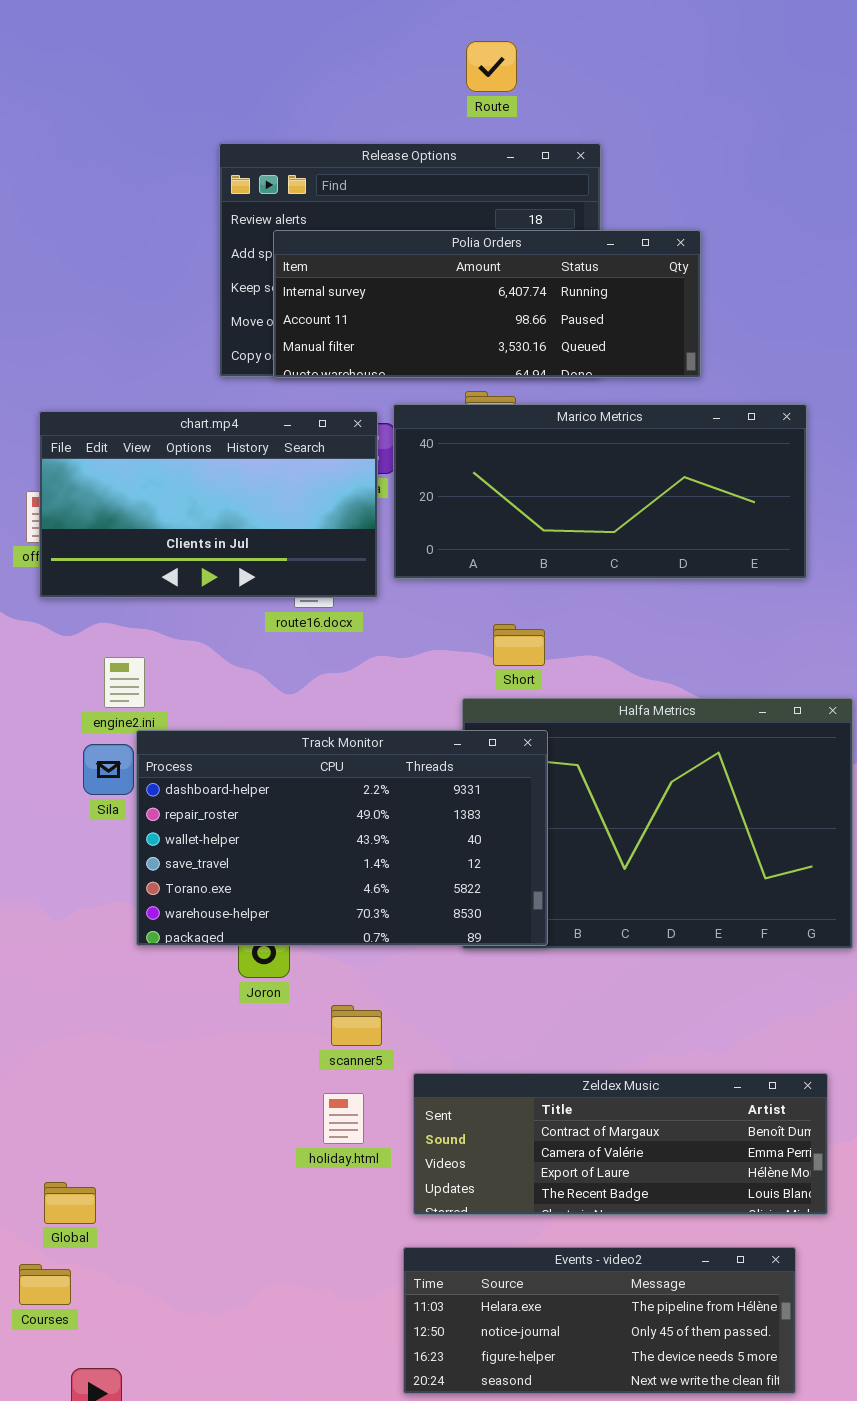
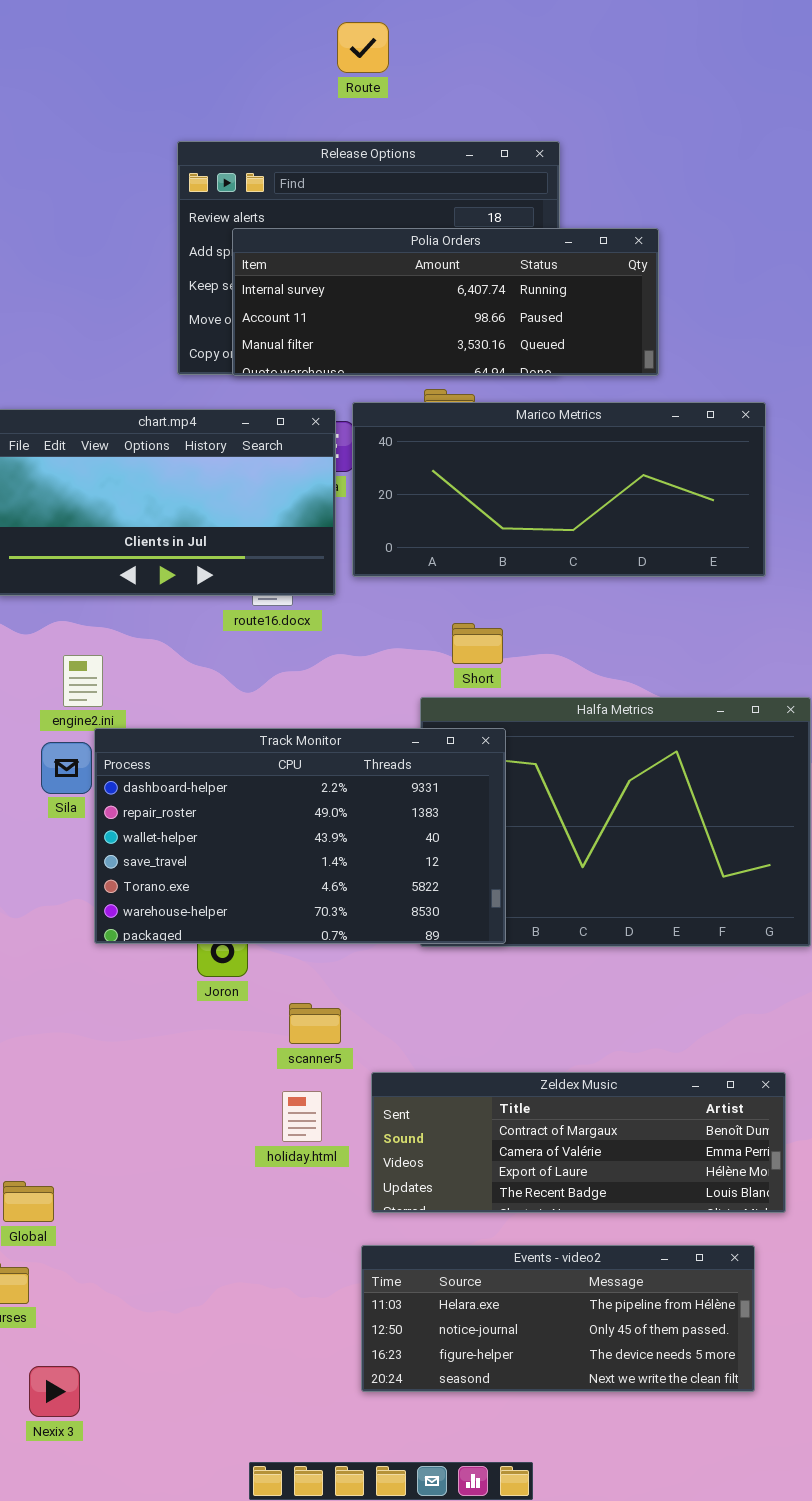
Route: [466,41,517,92] -> [337,22,389,73], moved

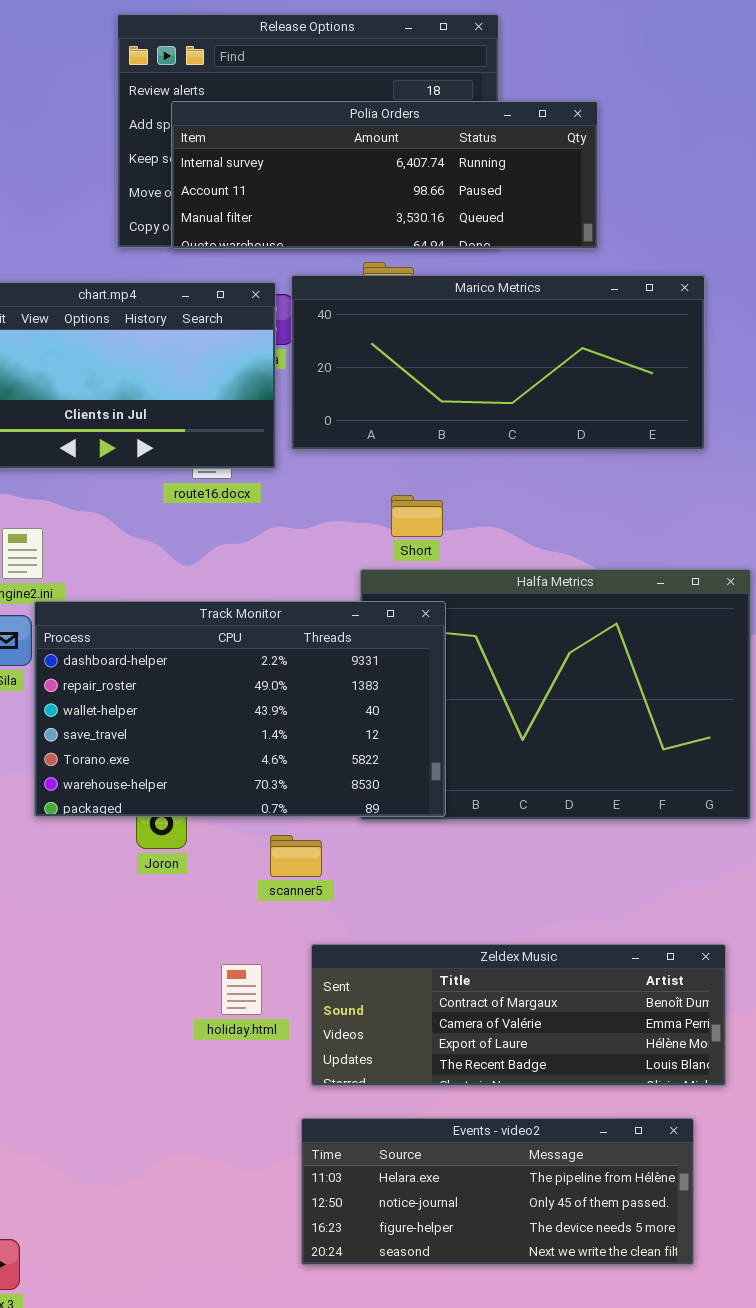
scanner5: [289,1003,341,1044] -> [270,835,322,877], moved

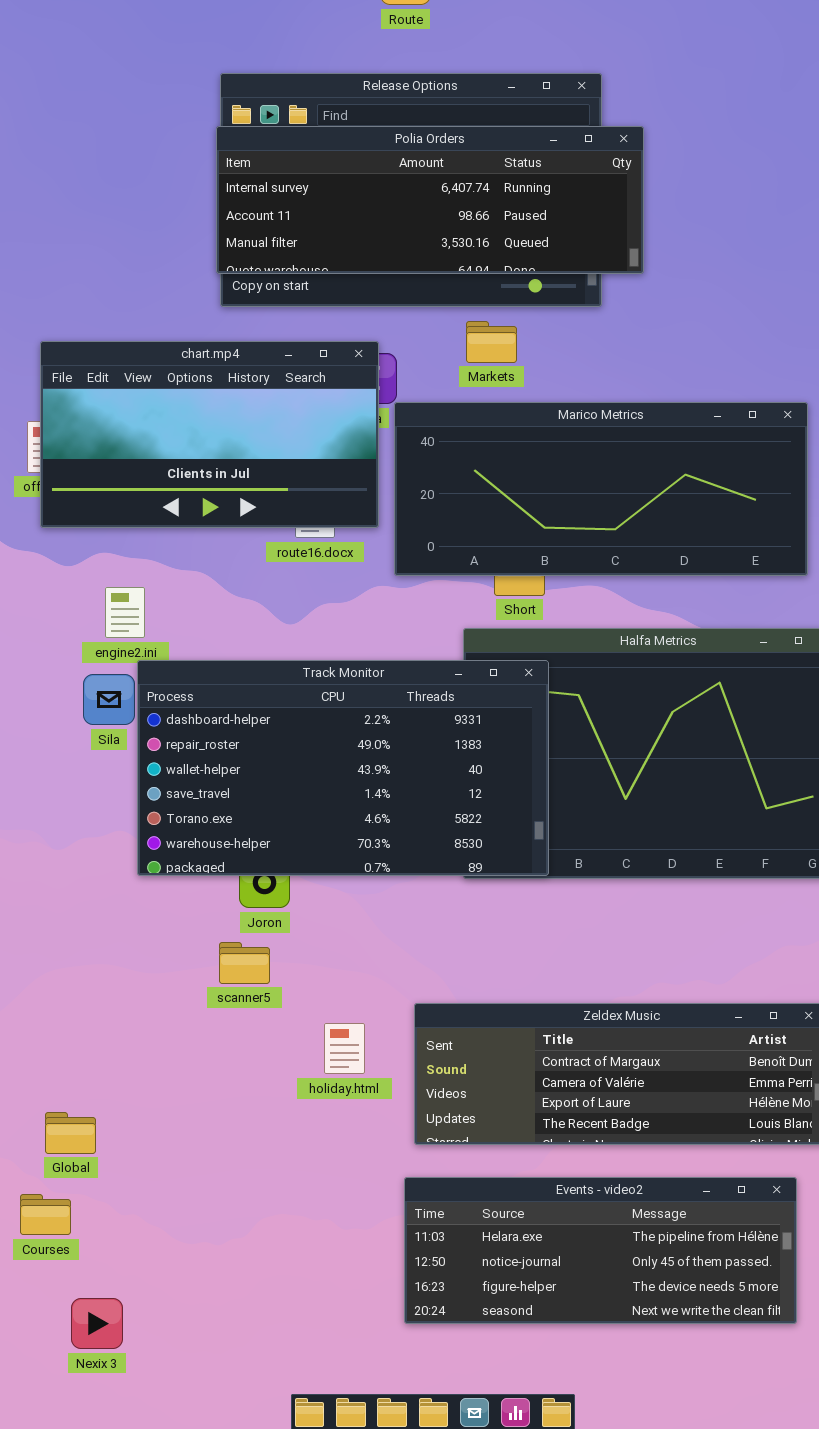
Polia Orders: [171,101,598,249] -> [216,126,644,274], moved
Marico Metrics: [291,275,705,450] -> [394,402,808,576], moved
scanner5: [270,835,322,877] -> [219,942,270,984], moved

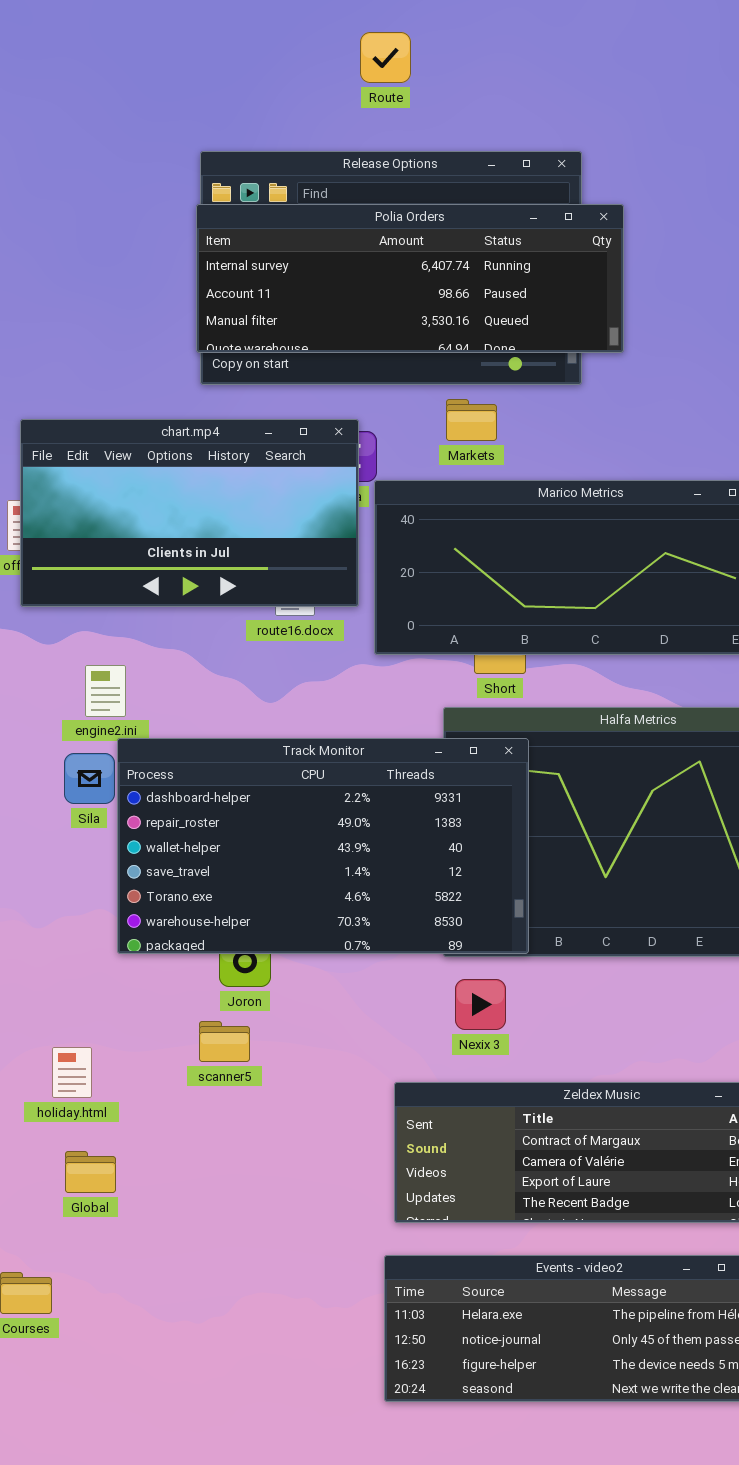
holiday.html: [324,1023,365,1074] -> [52,1047,92,1098], moved
Global: [45,1112,96,1154] -> [65,1151,116,1193], moved
Nexix 3: [71,1298,123,1349] -> [455,979,506,1030], moved

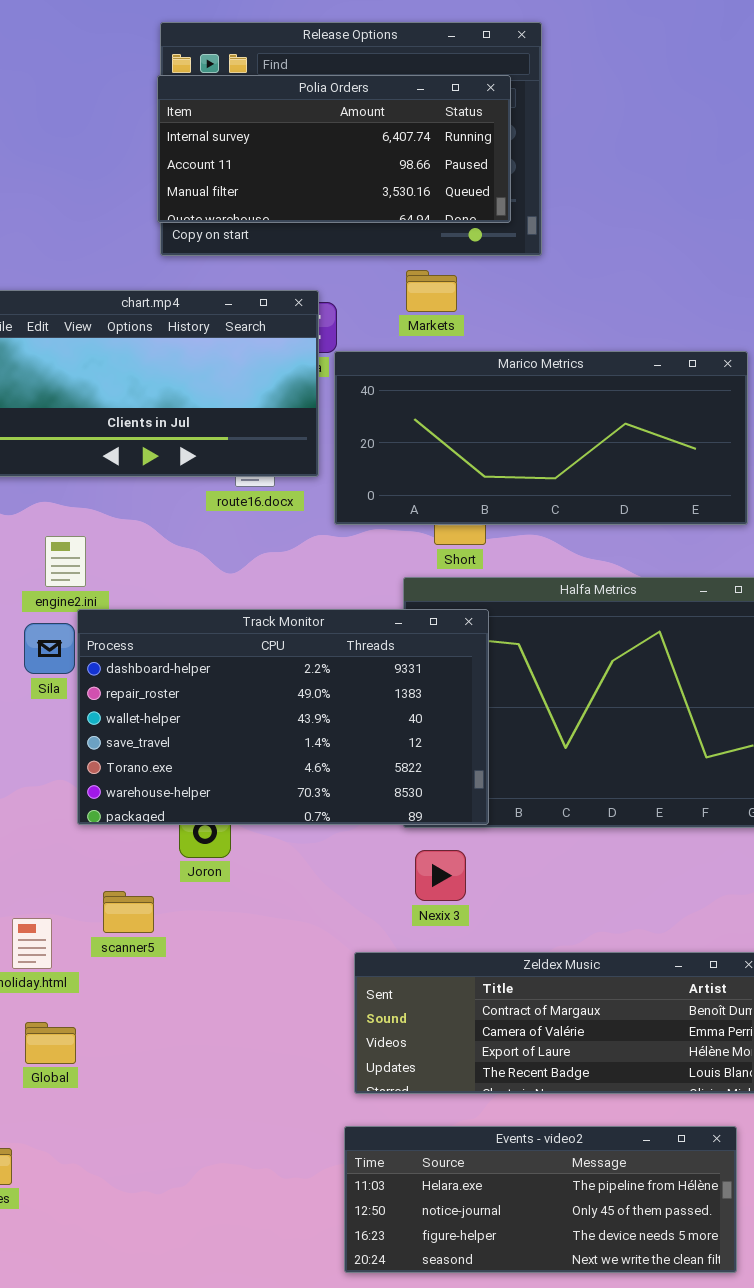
Polia Orders: [196,204,624,353] -> [157,75,511,223], resized
scanner5: [199,1021,250,1062] -> [103,891,154,933], moved

